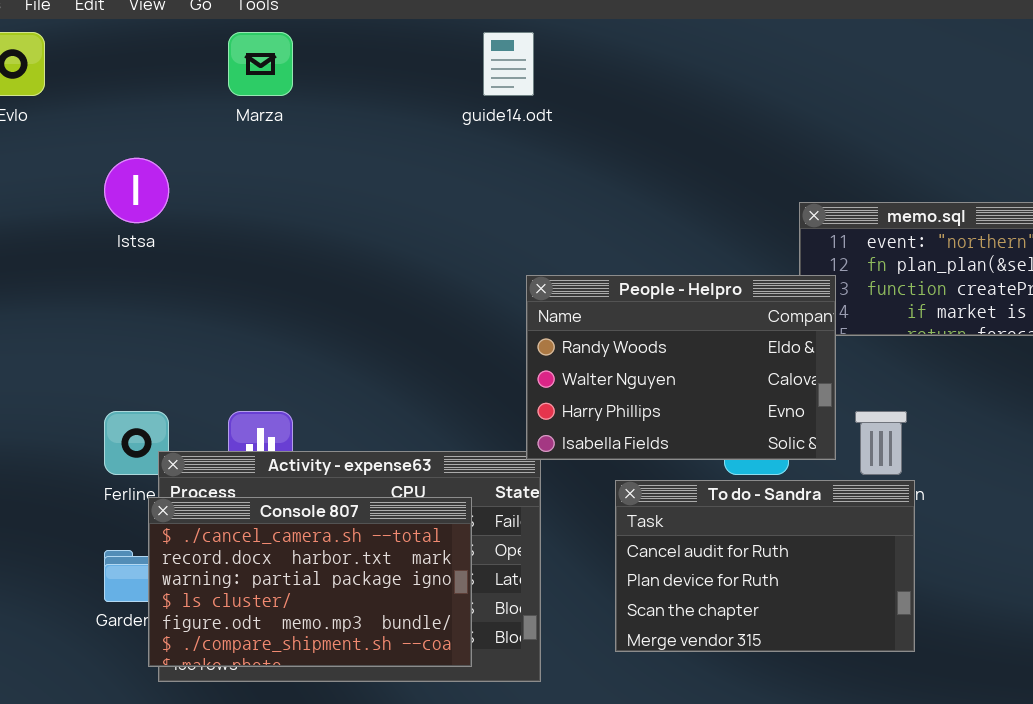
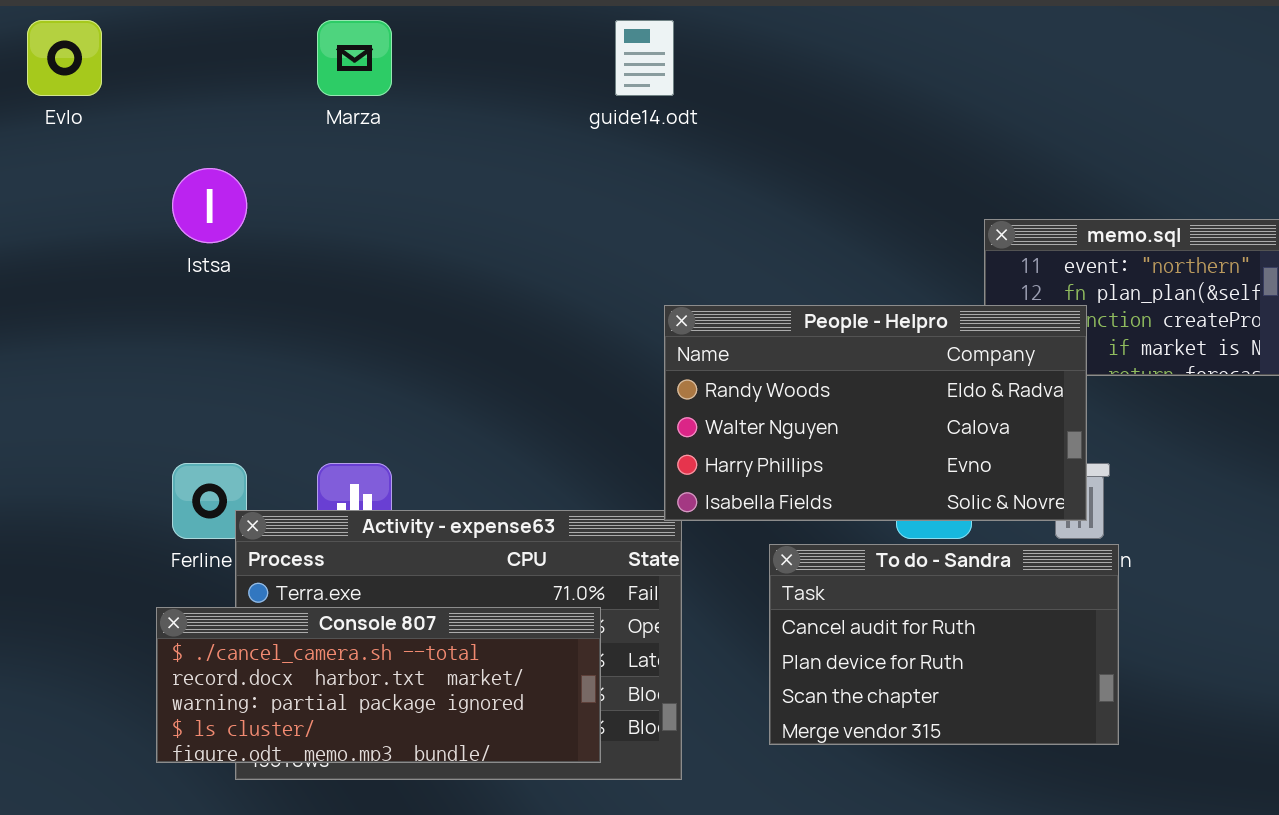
People - Helpro: [526,275,836,460] -> [664,305,1087,521], resized
Console 807: [148,497,472,667] -> [156,607,601,763], resized

